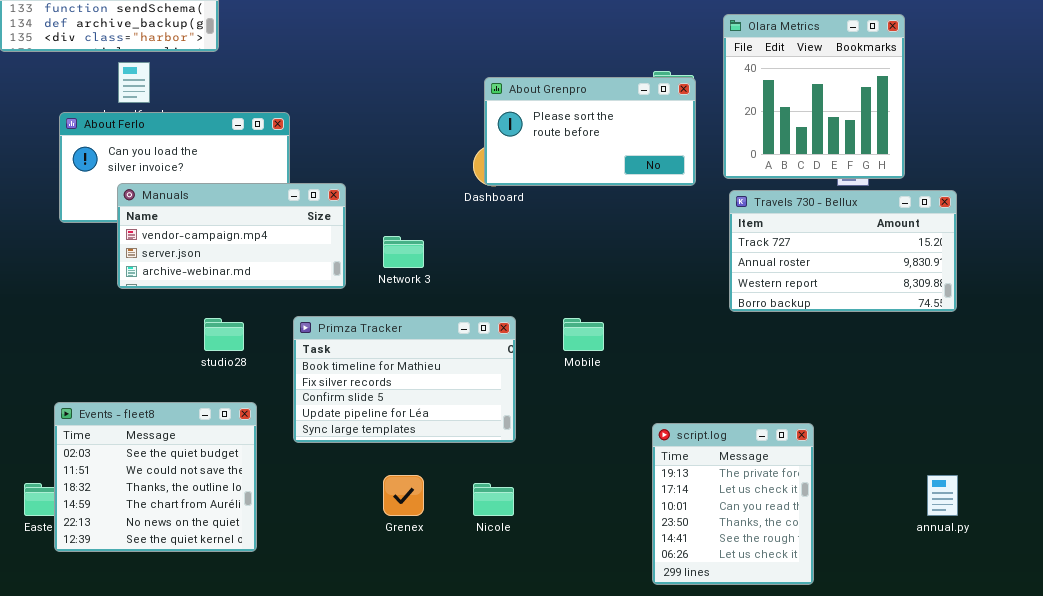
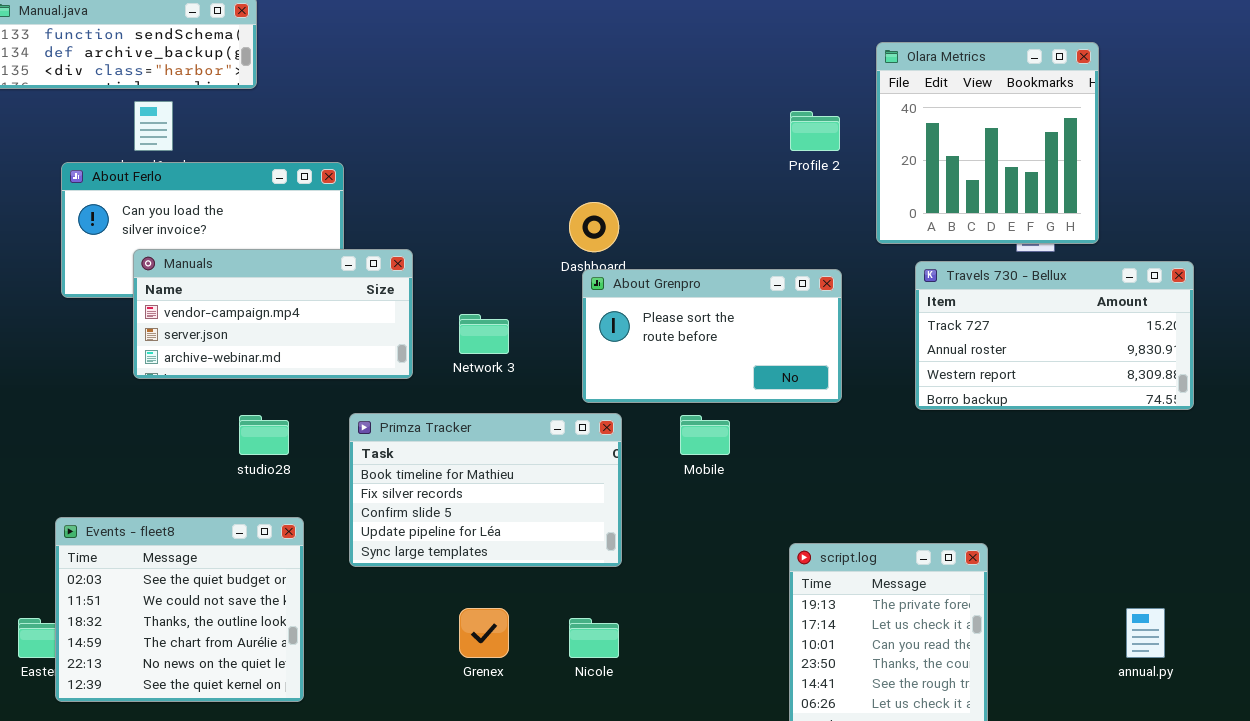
About Grenpro: [484,77,696,186] -> [582,269,842,403], moved
Travels 730 - Bellux: [729,190,957,312] -> [915,261,1194,410], moved

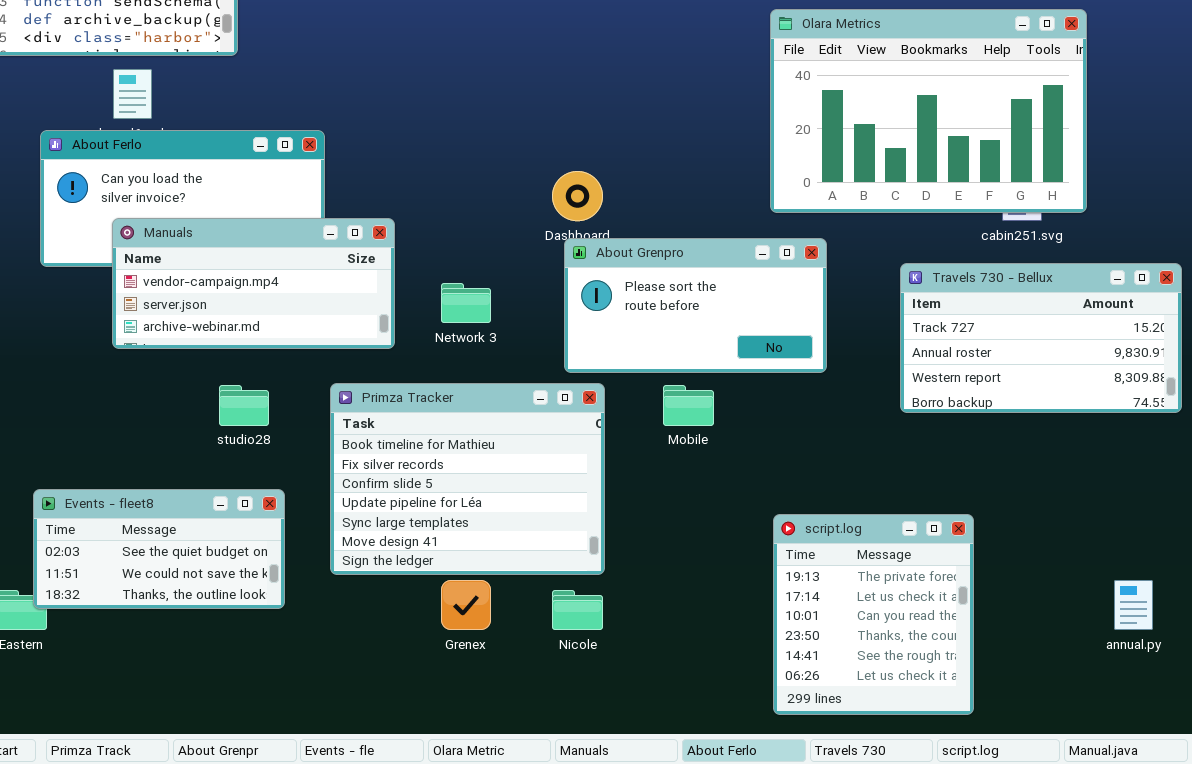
Olara Metrics: [876,42,1099,244] -> [770,9,1087,213], resized
Travels 730 - Bellux: [915,261,1194,410] -> [900,263,1182,413], moved
Primza Tracker: [349,413,622,567] -> [330,383,605,575], resized
Events - fleet8: [55,517,304,702] -> [33,489,285,609], resized

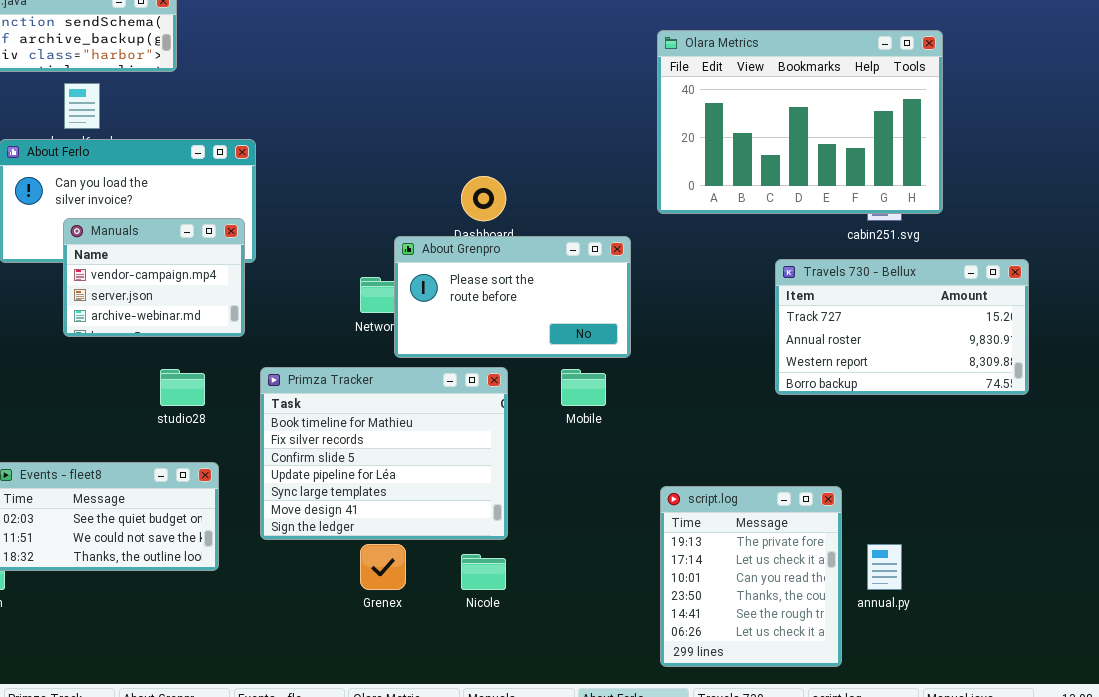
Manuals: [112,218,395,349] -> [63,218,245,337], resized
About Grenpro: [564,238,827,373] -> [394,236,631,358], moved
annual.py: [1114,580,1153,630] -> [867,544,902,590], moved

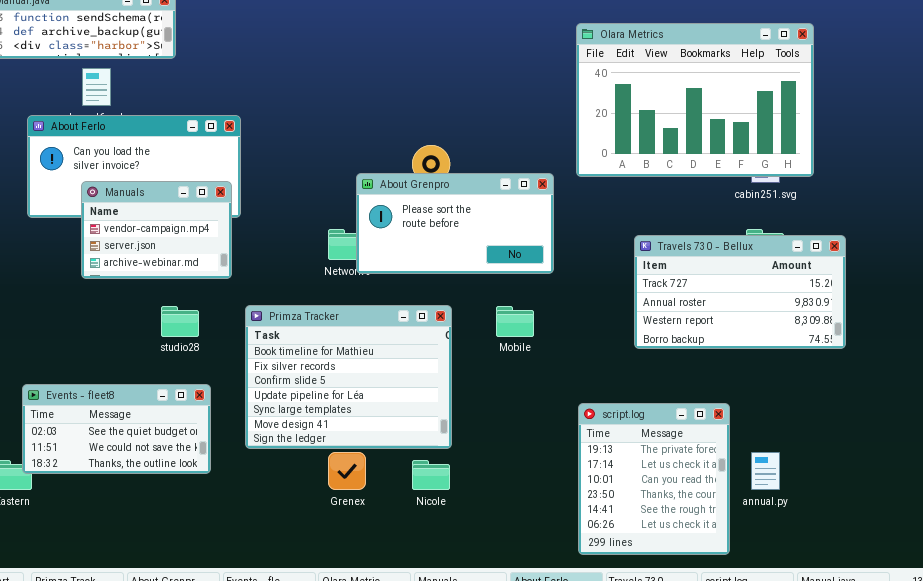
About Grenpro: [394,236,631,358] -> [356,173,554,274], moved
Travels 730 - Bellux: [775,259,1029,395] -> [634,235,846,349], moved

